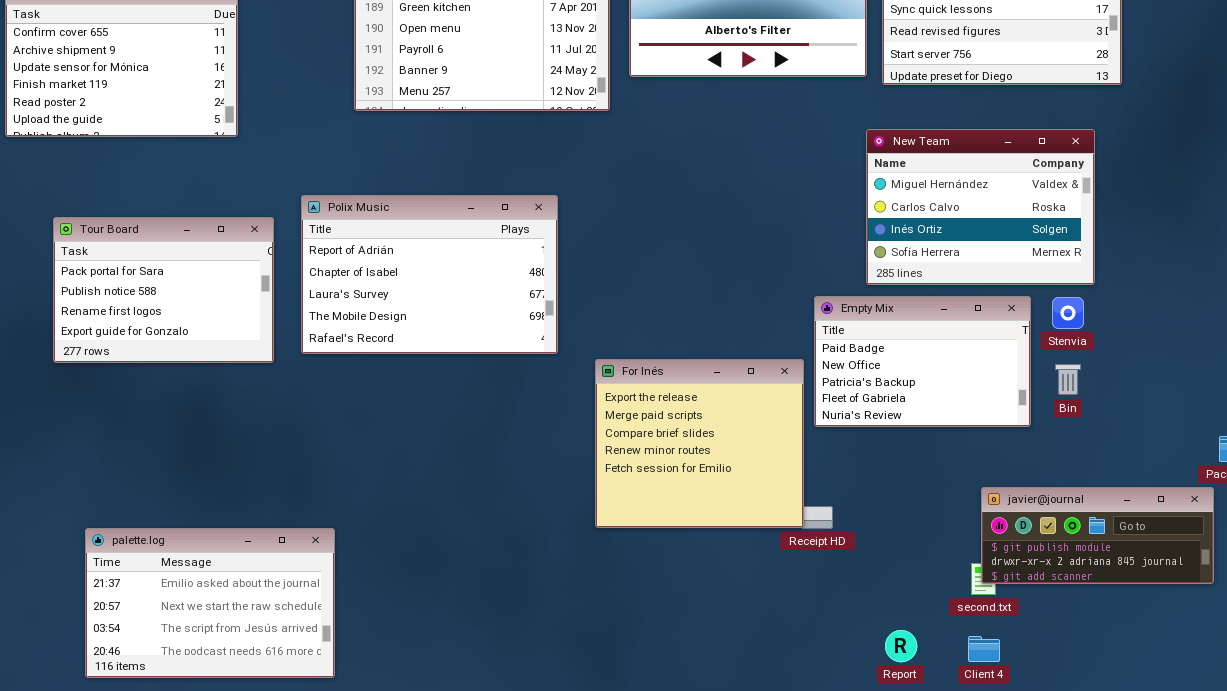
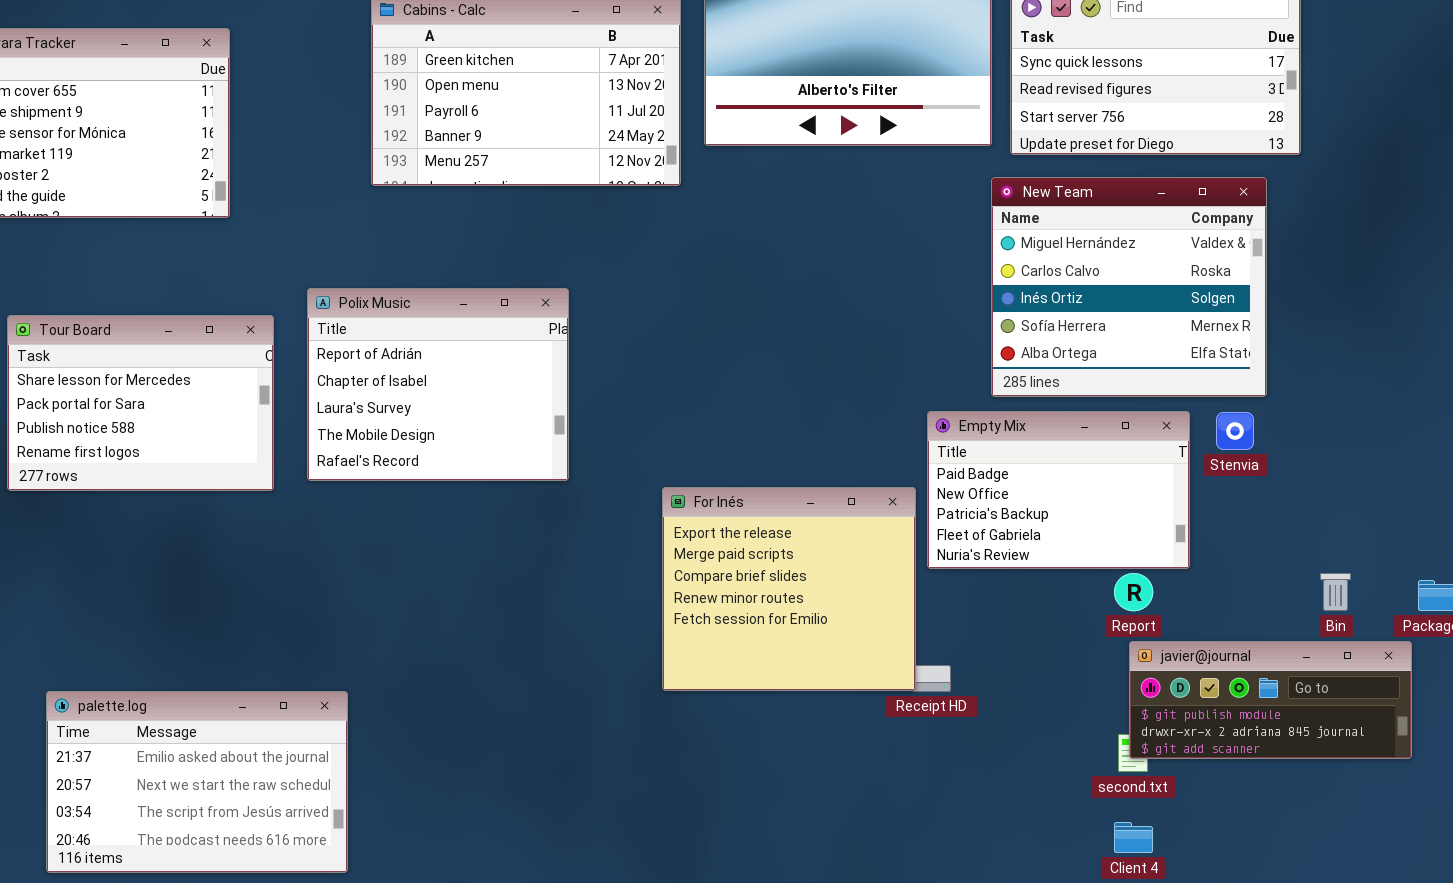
New Team: [866,129,1095,285] -> [991,177,1267,397], resized
Polix Music: [301,195,558,354] -> [307,288,569,481], resized
Tour Board: [53,217,274,363] -> [7,315,274,491], scrolled up 1 row
Bin: [1055,364,1081,395] -> [1320,573,1351,611], moved
Report: [885,630,917,662] -> [1114,573,1153,611], moved

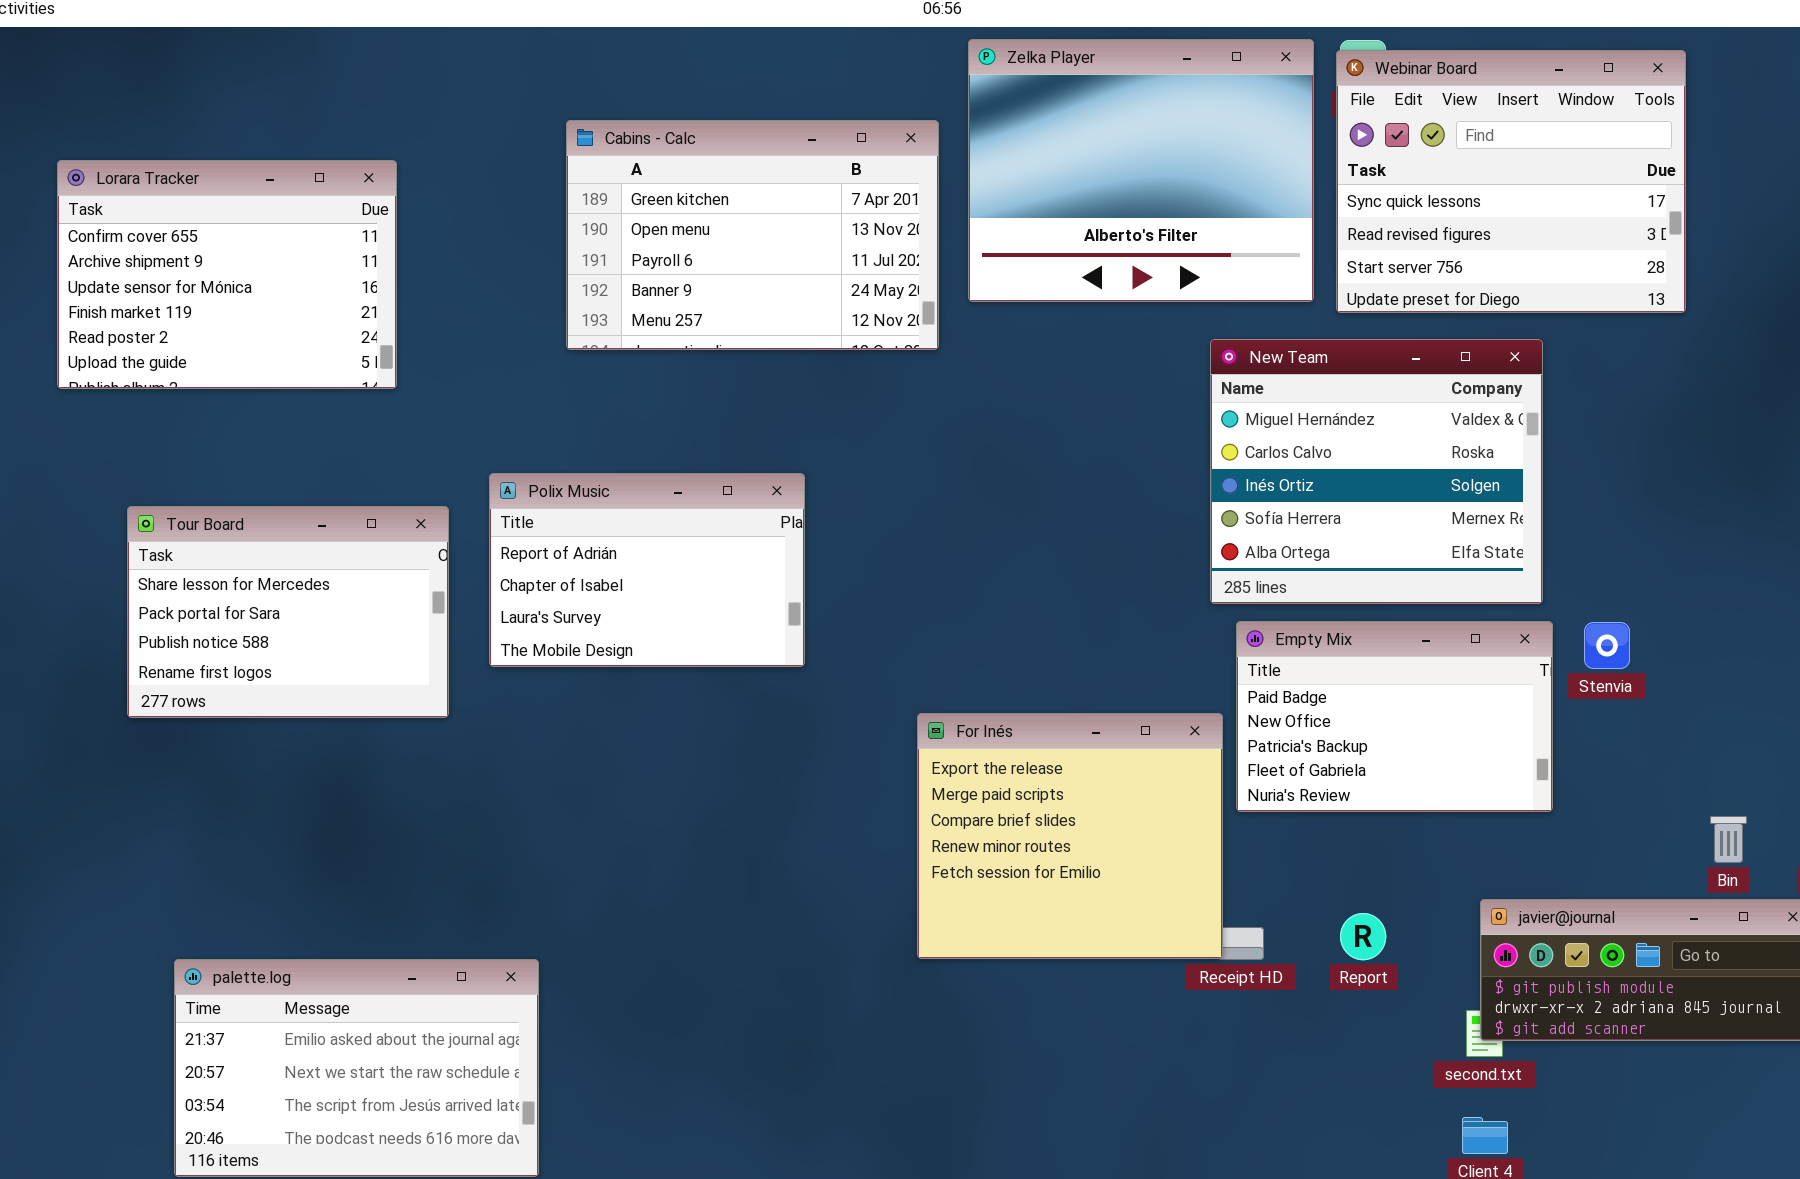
New Team: [991,177,1267,397] -> [1210,339,1543,604], moved
Polix Music: [307,288,569,481] -> [489,473,805,667], resized
Report: [1114,573,1153,611] -> [1340,913,1386,960], moved

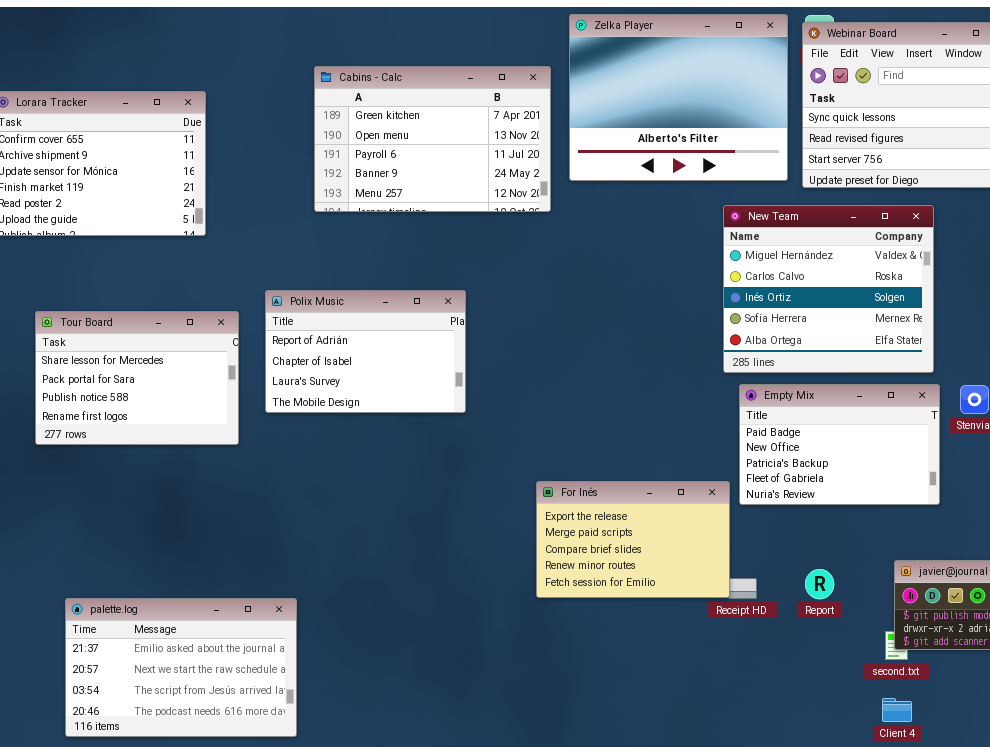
For Inés: [917,713,1223,959] -> [536,481,730,598], resized

